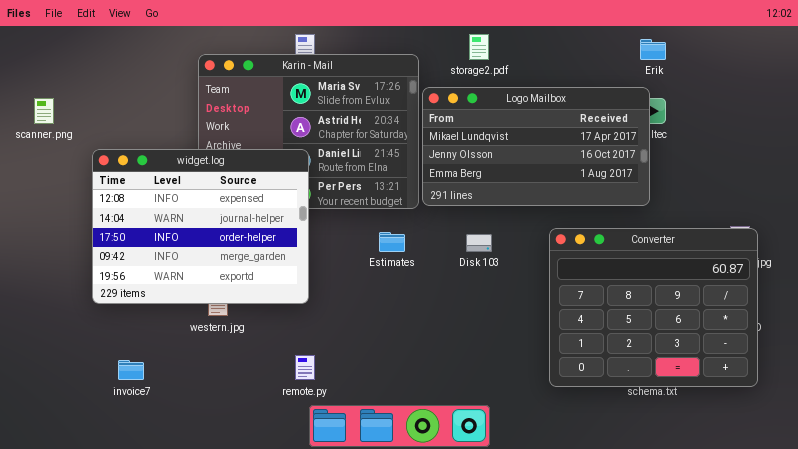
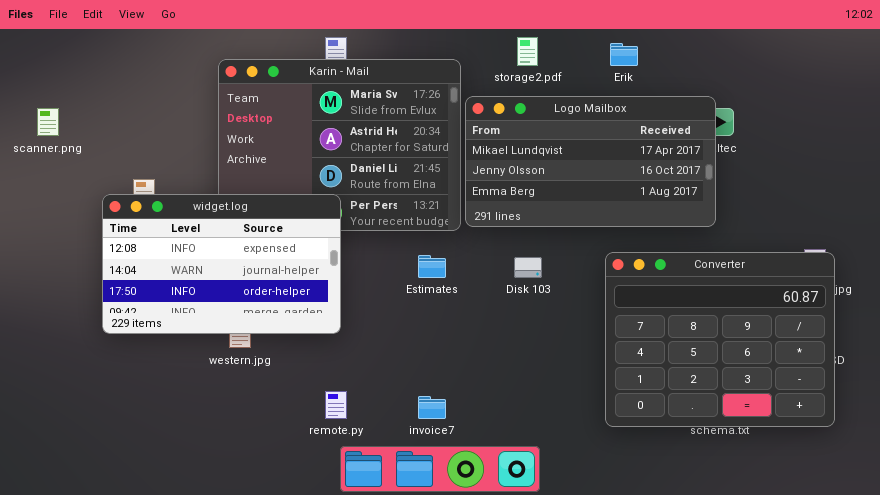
Erik: [640,39,666,60] -> [610,43,638,66], moved
widget.log: [92,149,309,304] -> [102,194,341,334], resized
invoice7: [118,360,144,380] -> [418,396,446,419], moved

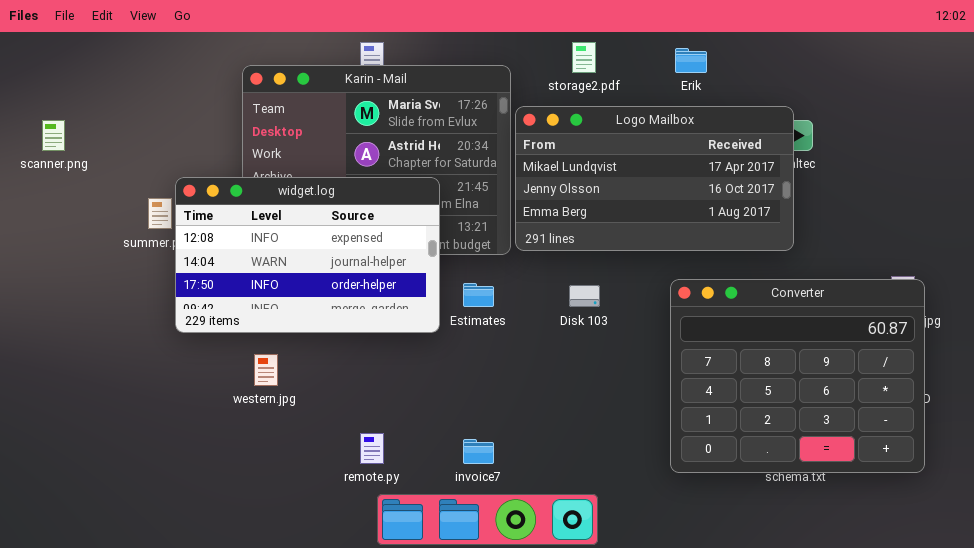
widget.log: [102,194,341,334] -> [175,177,440,333], moved

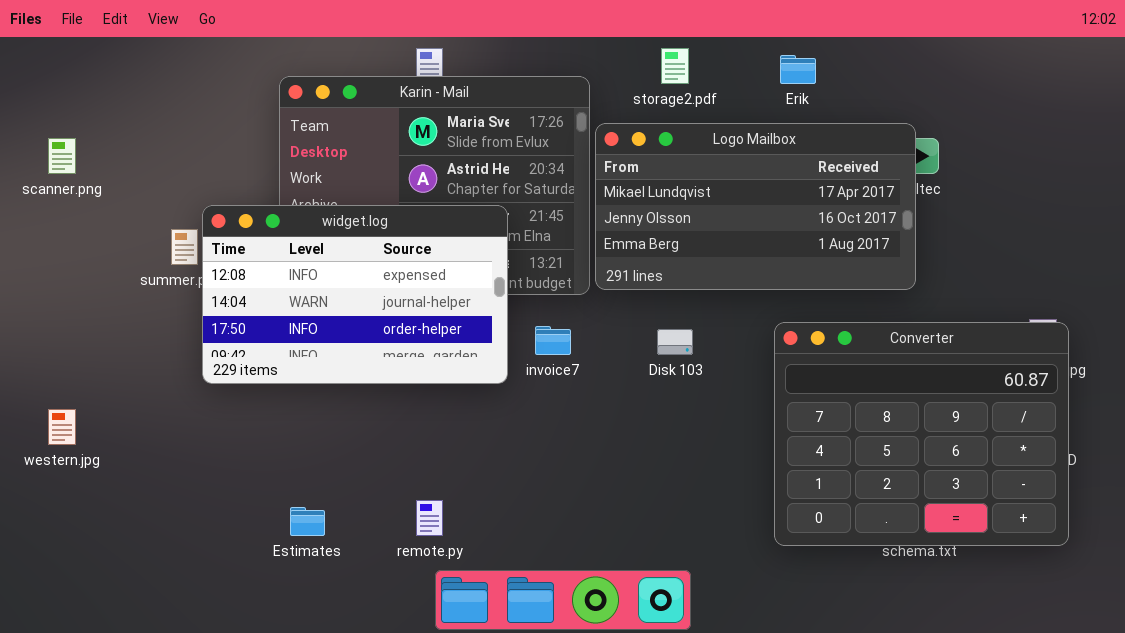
Estimates: [463,283,494,307] -> [290,507,325,536], moved
western.jpg: [254,354,278,386] -> [48,409,76,445], moved
invoice7: [463,439,494,464] -> [535,326,571,355], moved

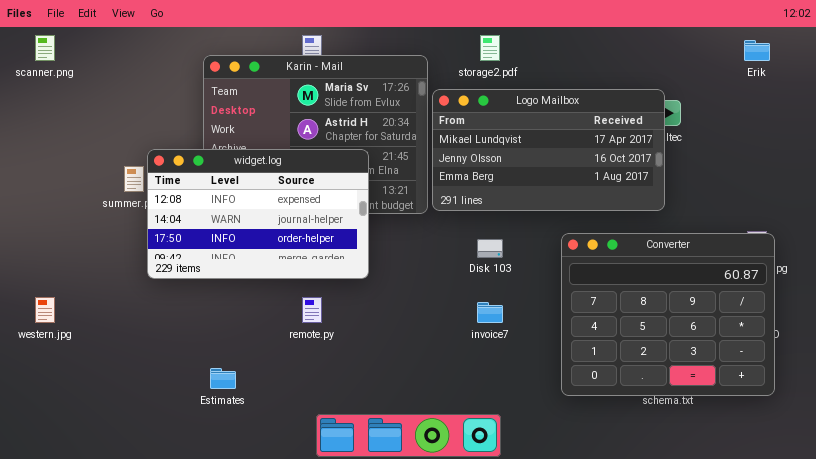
Erik: [780,55,816,84] -> [744,40,770,61], moved
scanner.png: [48,138,76,174] -> [35,35,55,61], moved
invoice7: [535,326,571,355] -> [477,302,503,323], moved
remote.py: [416,500,443,536] -> [302,297,322,323], moved

